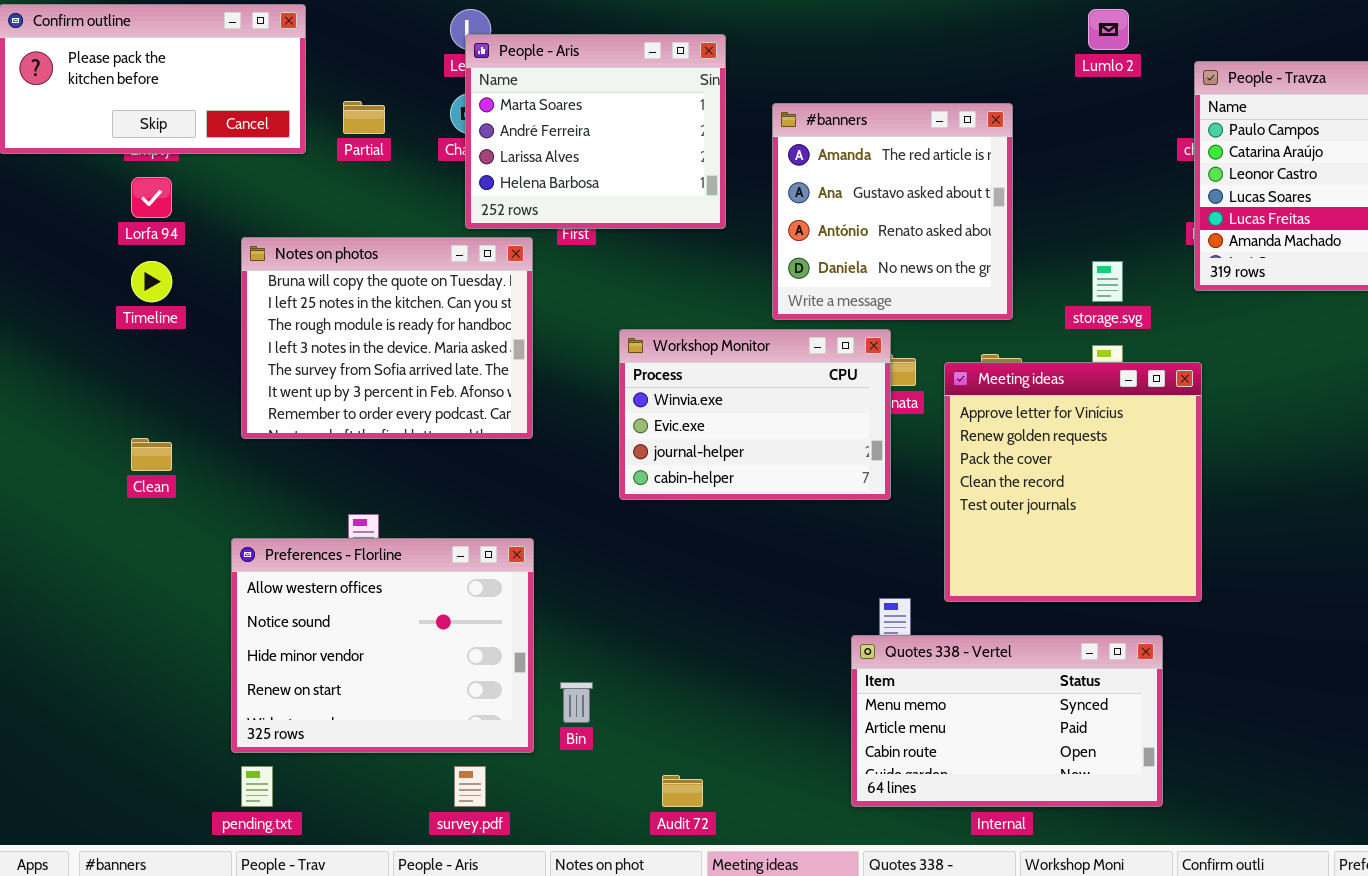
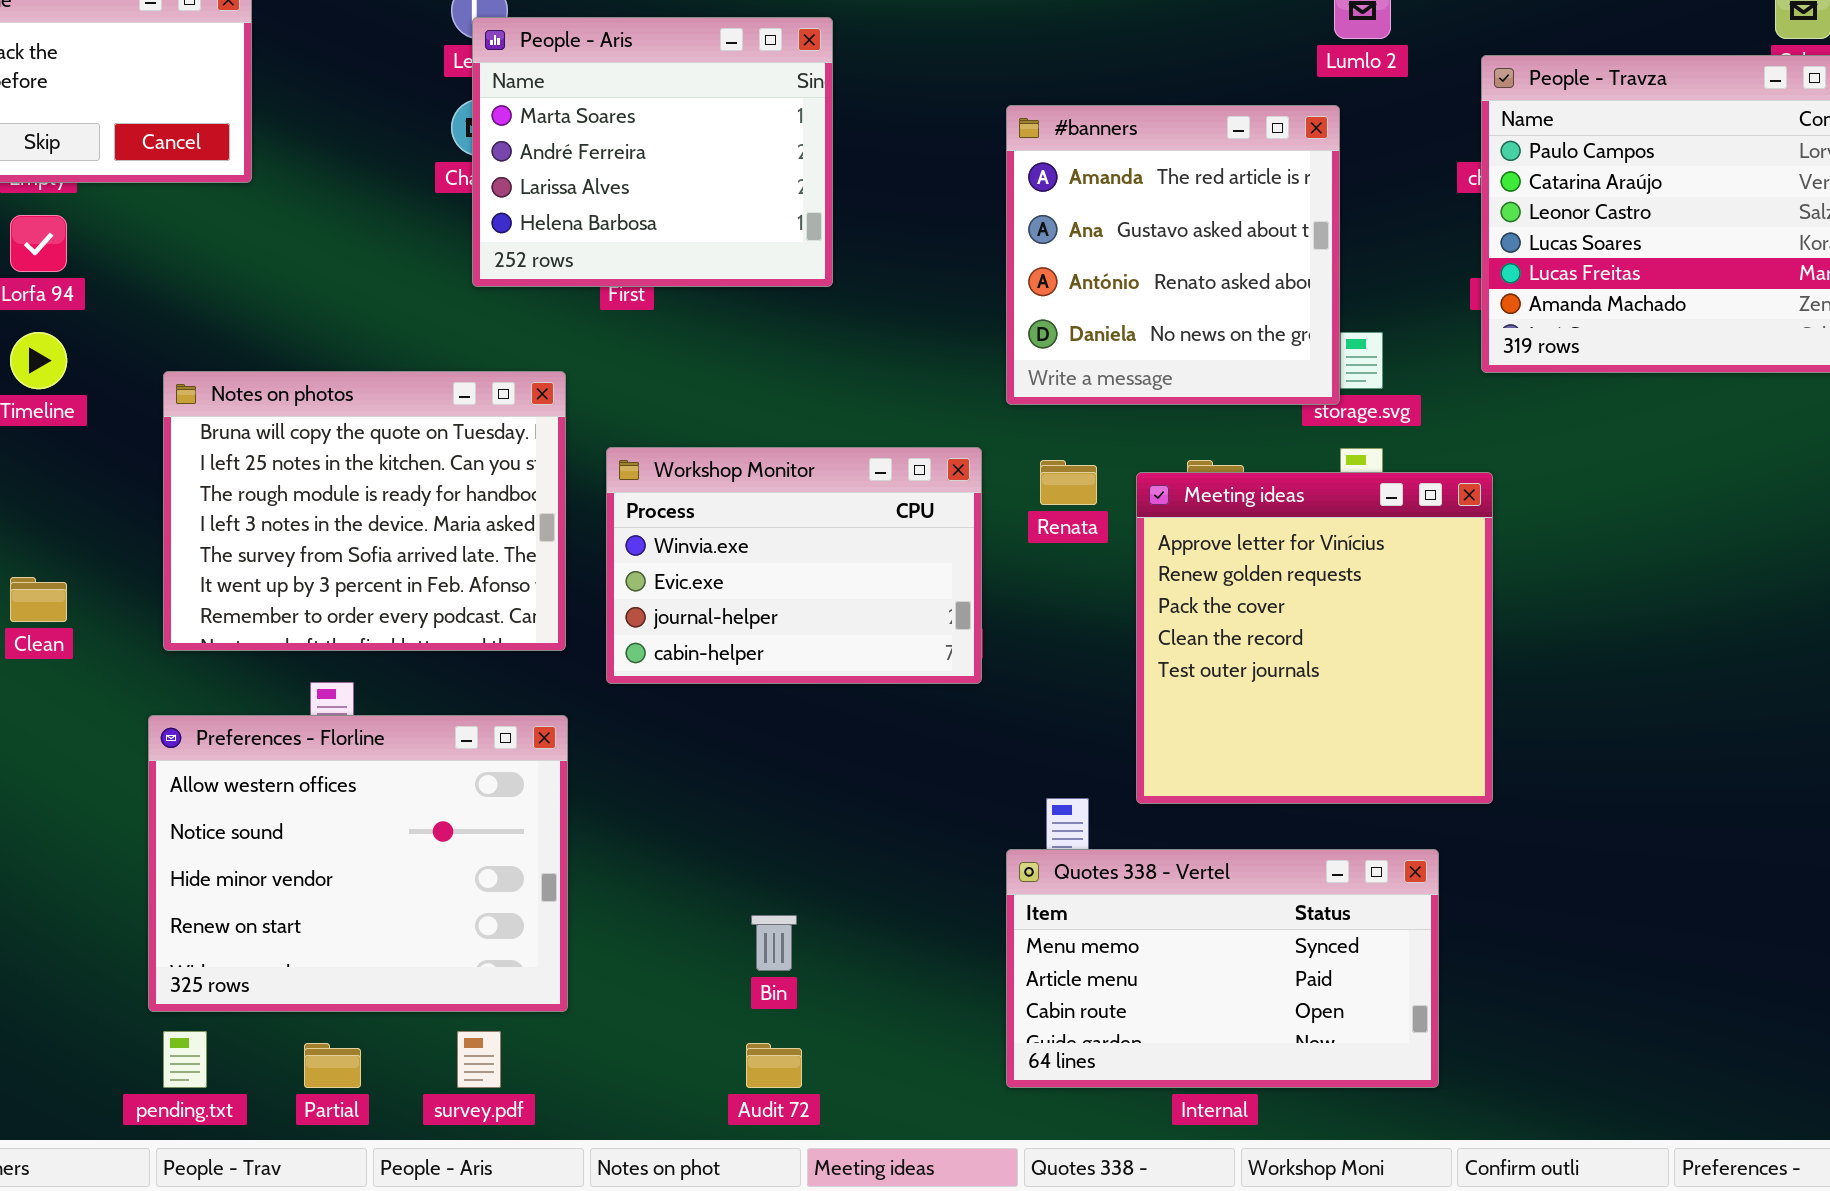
Partial: [343,101,385,134] -> [304,1043,361,1088], moved
#banners: [772,103,1013,320] -> [1006,105,1340,405], moved
Notes on photos: [241,237,533,439] -> [163,371,566,651], moved
Workshop Monitor: [619,329,891,500] -> [606,447,982,684], moved
Bin: [560,682,593,723] -> [751,915,797,971], moved

